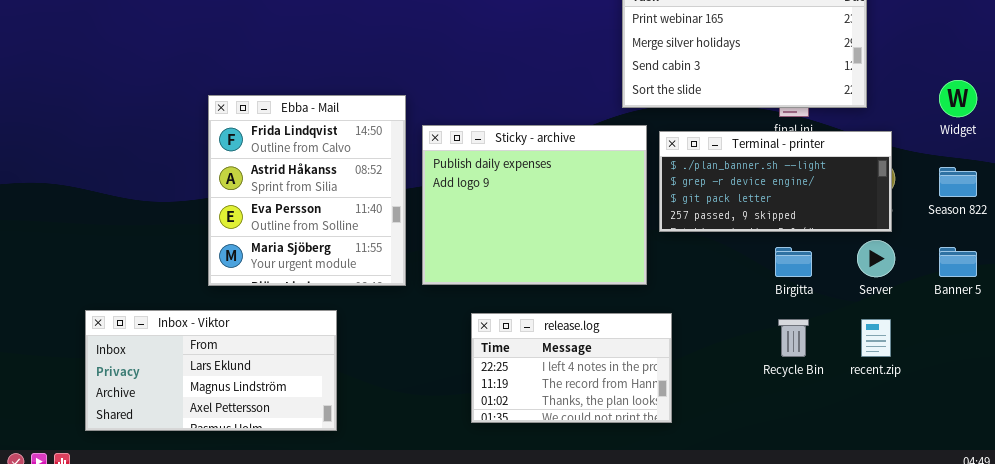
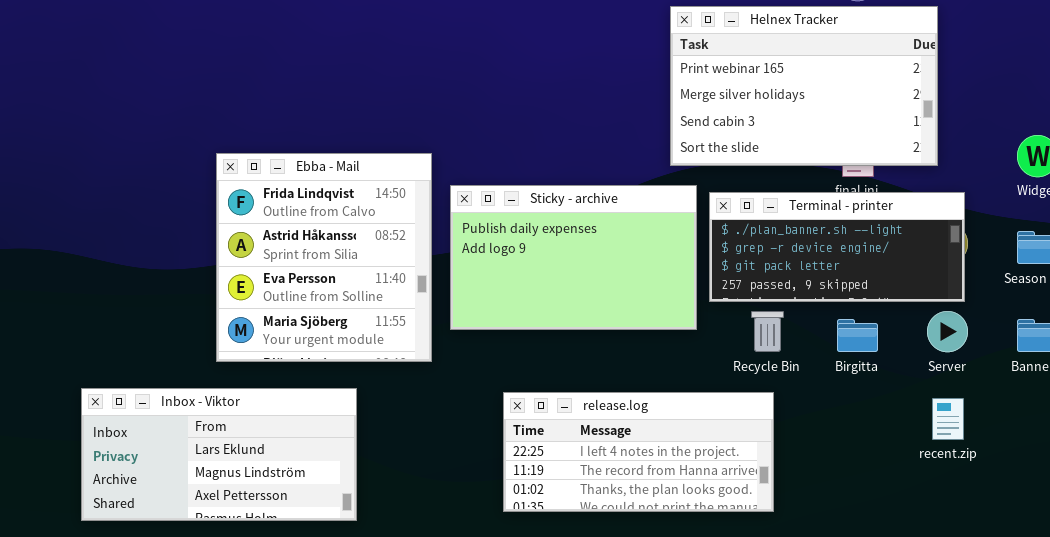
Sticky - archive: [422,125,647,285] -> [450,185,697,330], resized
release.log: [471,313,672,423] -> [503,392,774,512], resized
Recycle Bin: [778,319,809,357] -> [751,311,784,352], moved

